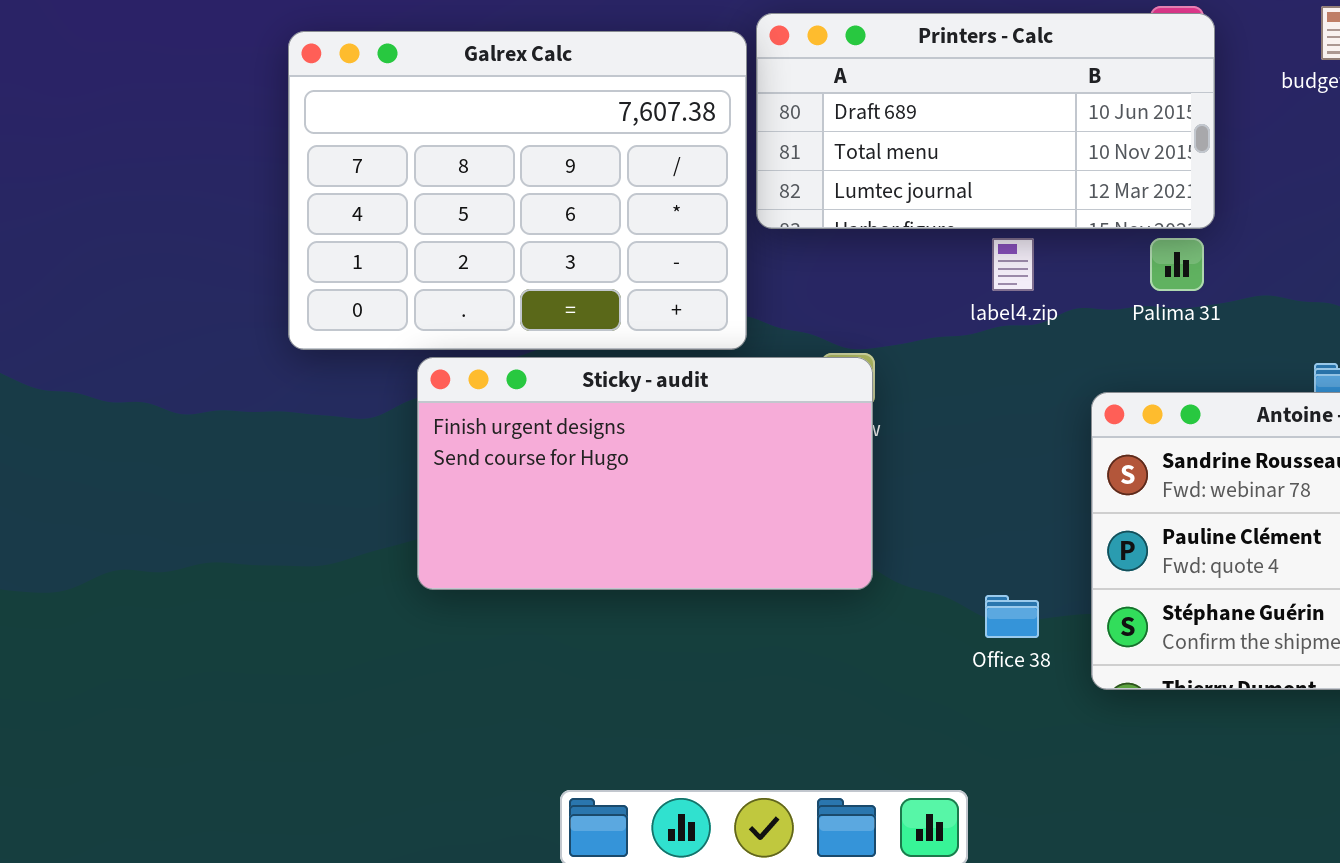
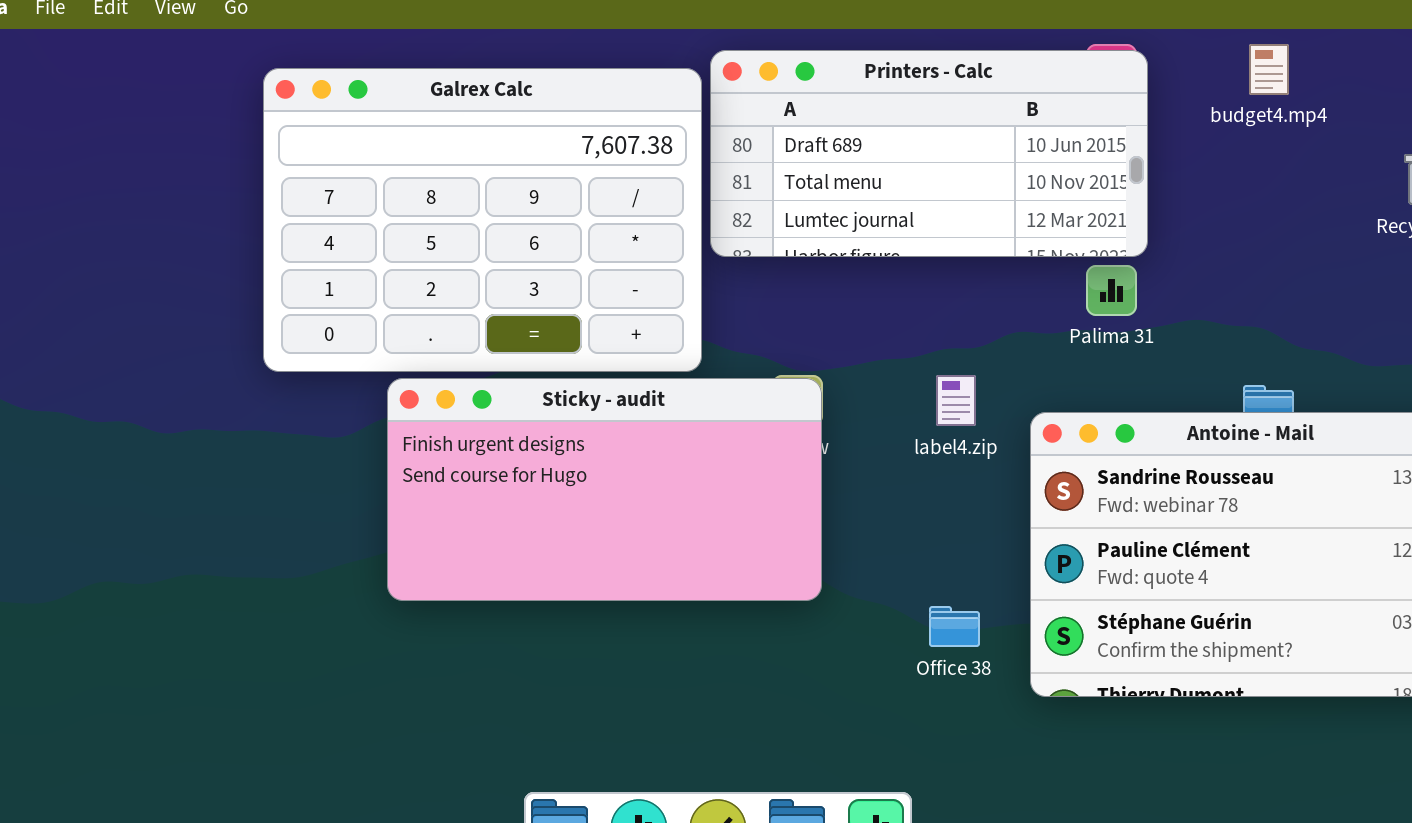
label4.zip: [992,238,1034,291] -> [936,375,976,426], moved

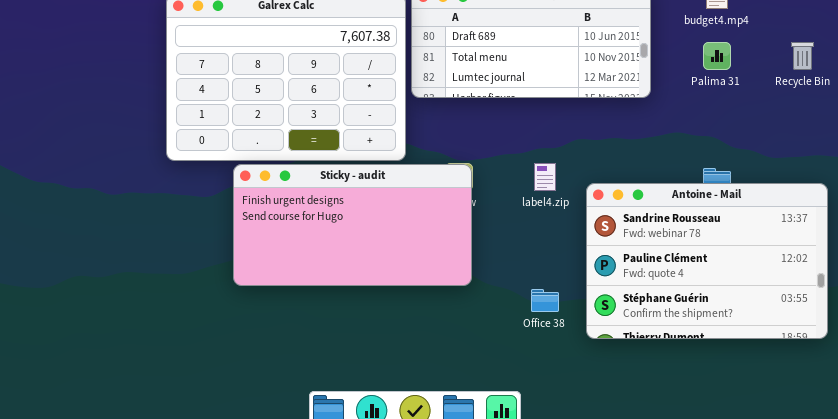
Palima 31: [1086,265,1137,316] -> [703,42,731,70], moved

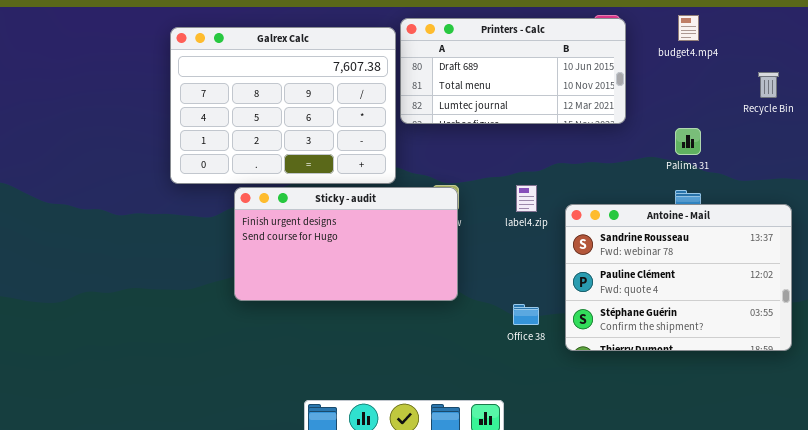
Palima 31: [703,42,731,70] -> [675,128,701,155], moved

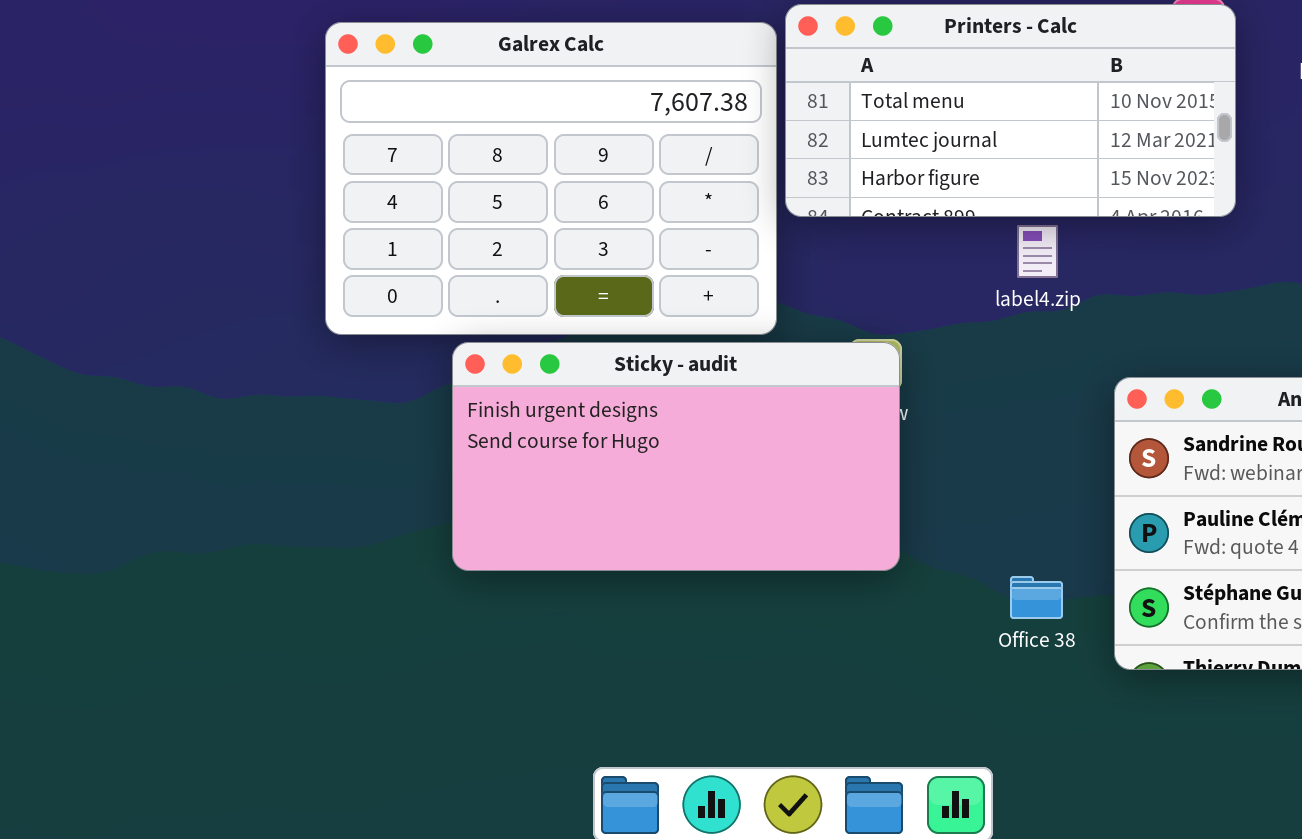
Printers - Calc: [400,18,626,124] -> [785,4,1236,217], scrolled down 1 row
label4.zip: [516,185,537,212] -> [1017,225,1058,278], moved

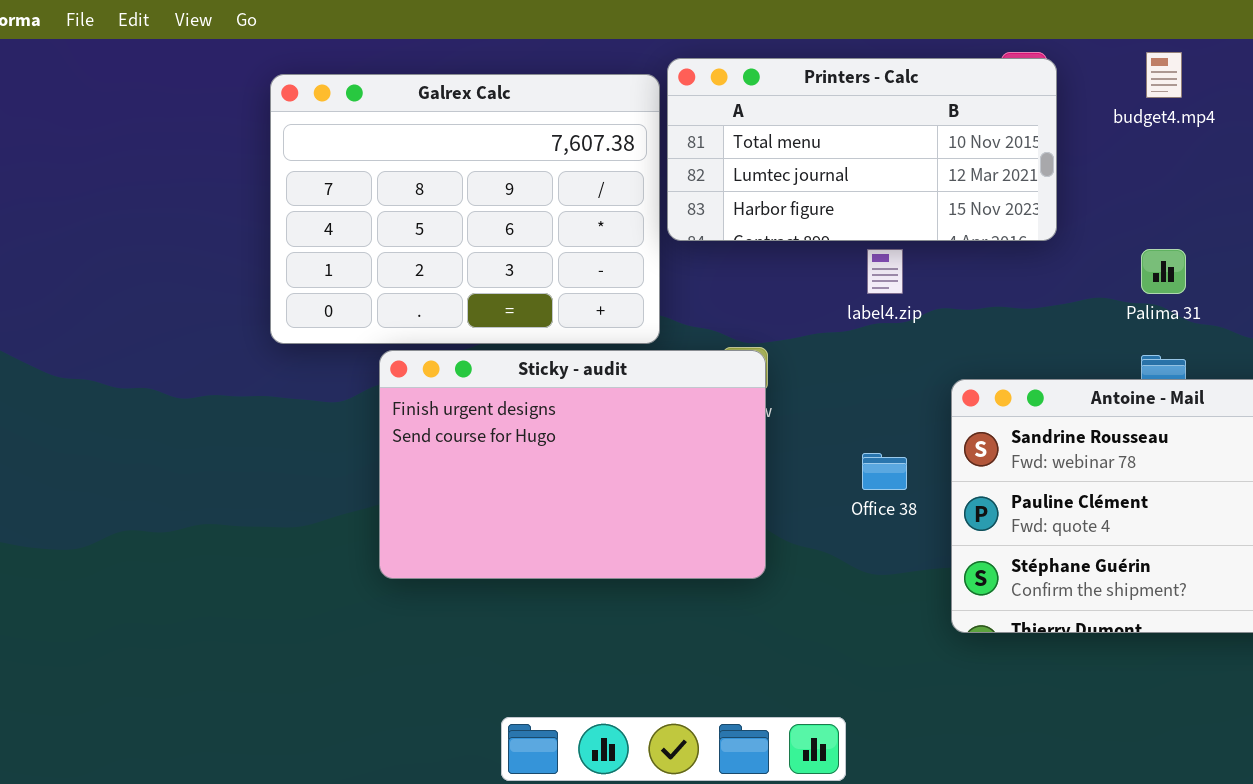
Sticky - audit: [452,342,900,571] -> [379,350,766,579], resized
Office 38: [1010,576,1063,619] -> [862,453,907,490], moved

